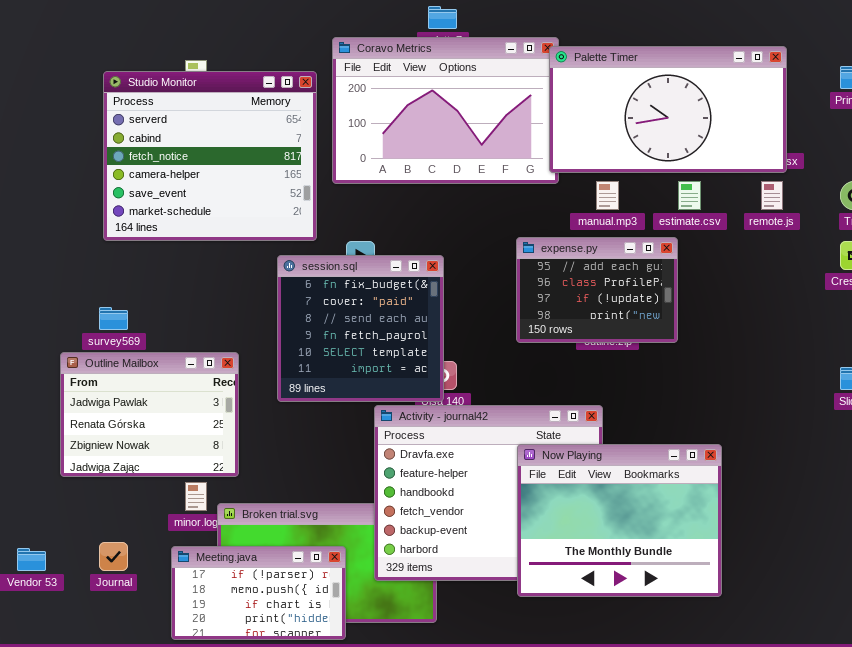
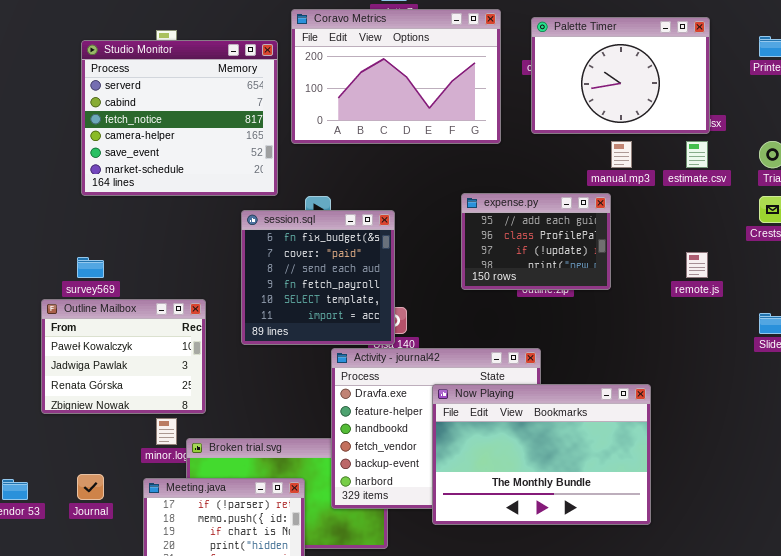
Palette Timer: [549,46,787,173] -> [531,17,710,134], resized
manual.mp3: [596,181,619,210] -> [611,141,632,168], moved
estimate.csv: [678,181,701,210] -> [686,141,708,168], moved
remote.js: [761,181,783,210] -> [686,252,708,278], moved
Outline Mailbox: [60,352,239,477] -> [41,299,206,414], scrolled up 1 row
Now Playing: [517,444,722,597] -> [432,384,651,525], resized

